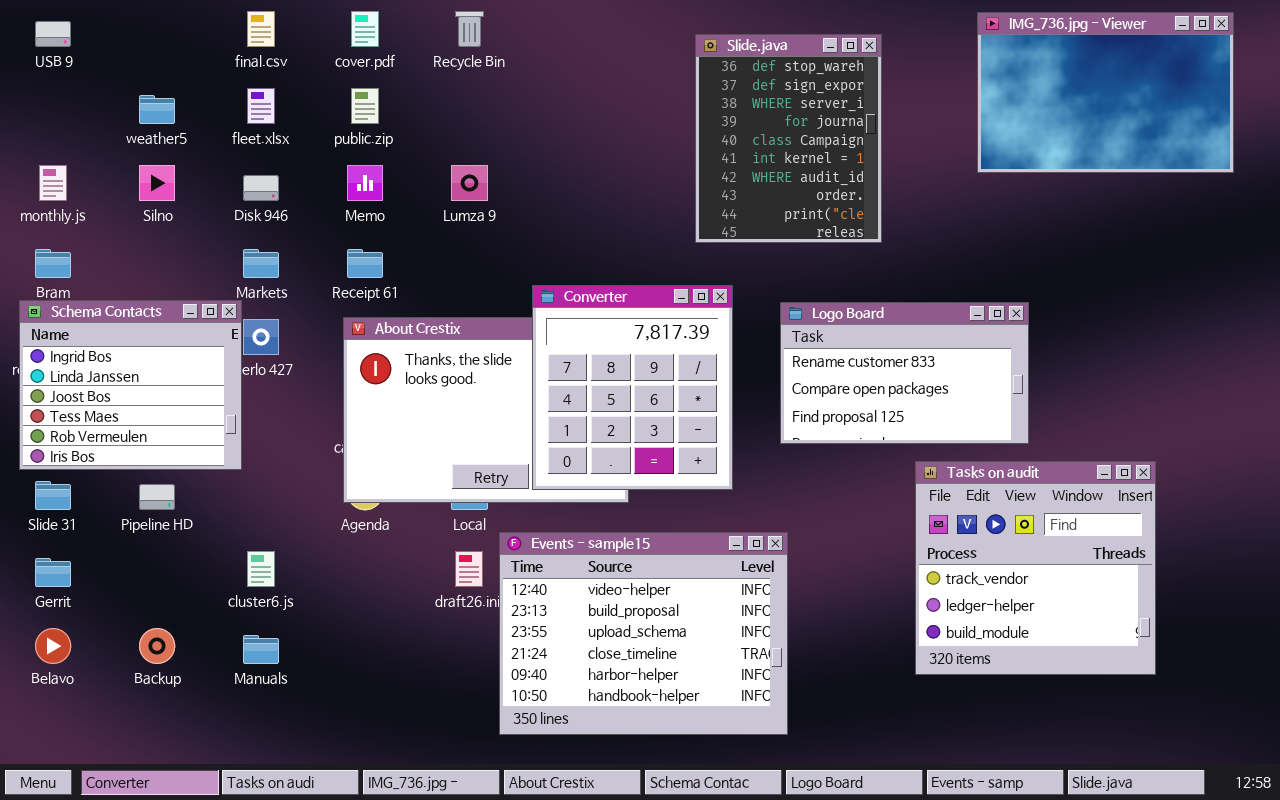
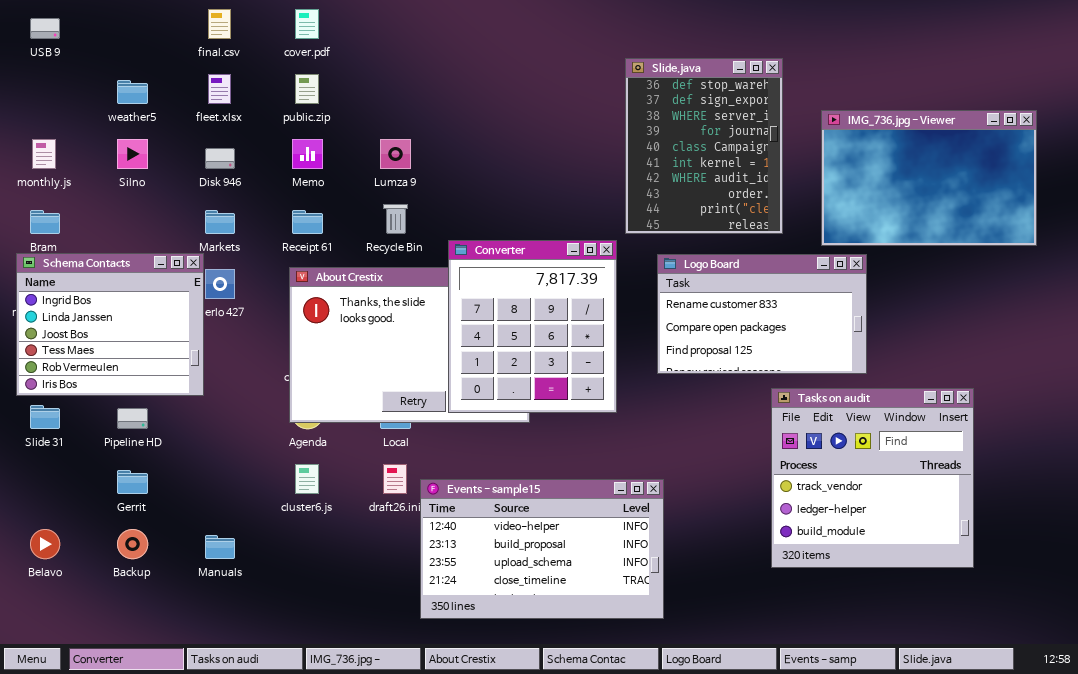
Recycle Bin: [455,11,484,47] -> [383,204,408,234], moved
IMG_736.jpg - Viewer: [977,12,1234,173] -> [821,110,1037,246], moved
Slide.java: [695,34,882,243] -> [625,58,783,234], moved
Events - sample15: [499,532,788,735] -> [420,479,664,619], resized
cluster6.js: [247,551,275,587] -> [295,464,319,494], moved
Gerrit: [35,558,71,587] -> [117,470,148,494], moved

